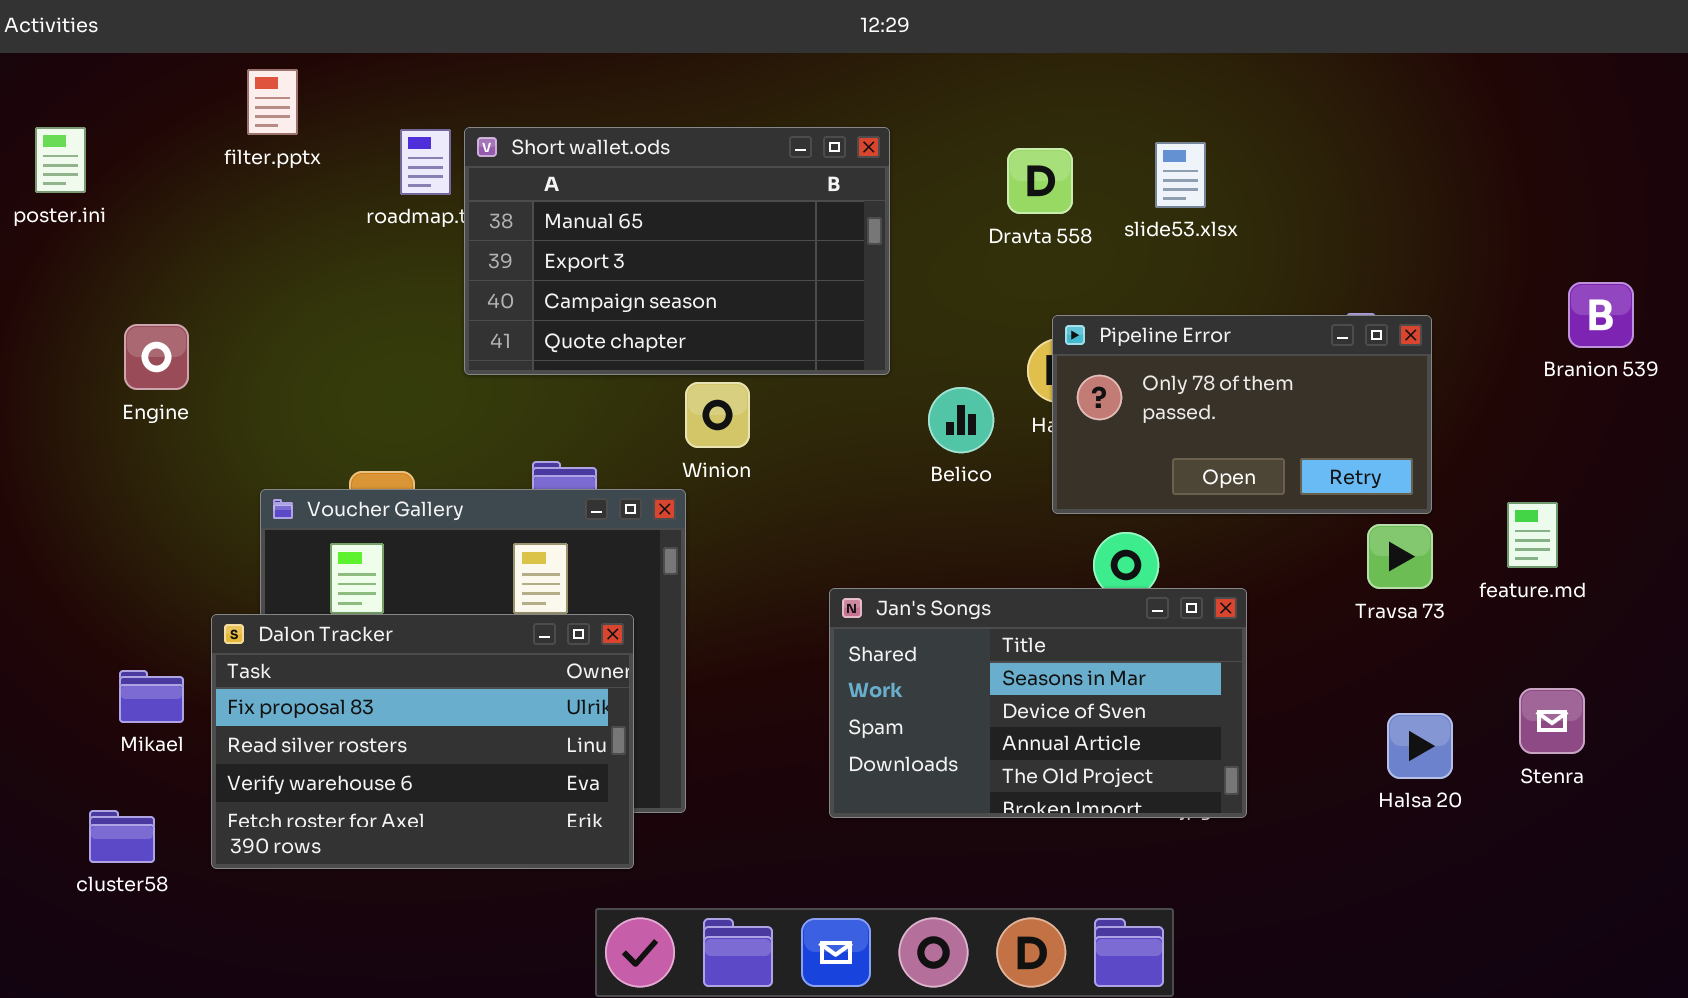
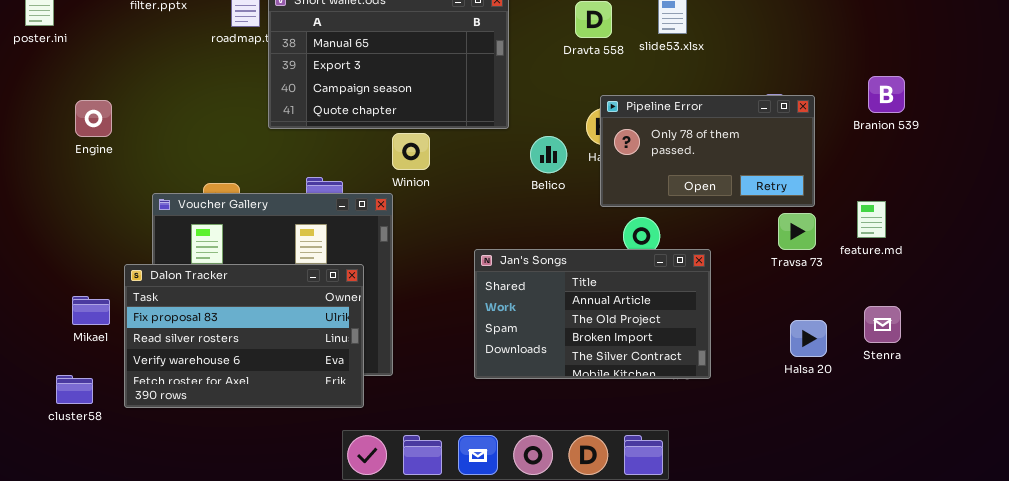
Branion 539: [1568,282,1634,348] -> [868,76,905,113], moved
Jan's Songs: [829,588,1247,818] -> [474,249,711,379], scrolled down 2 rows

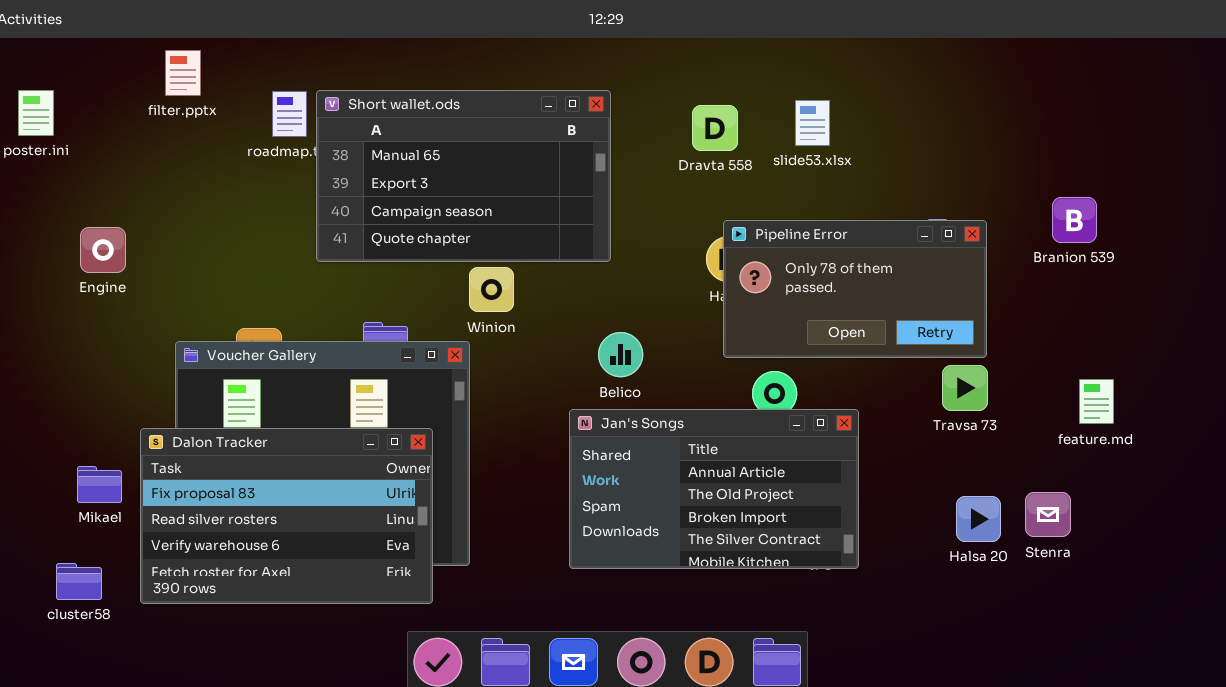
Belico: [530,136,567,173] -> [598,332,643,377], moved
feature.md: [857,201,886,238] -> [1079,379,1114,424], moved
Stenra: [864,306,901,343] -> [1025,492,1071,537], moved

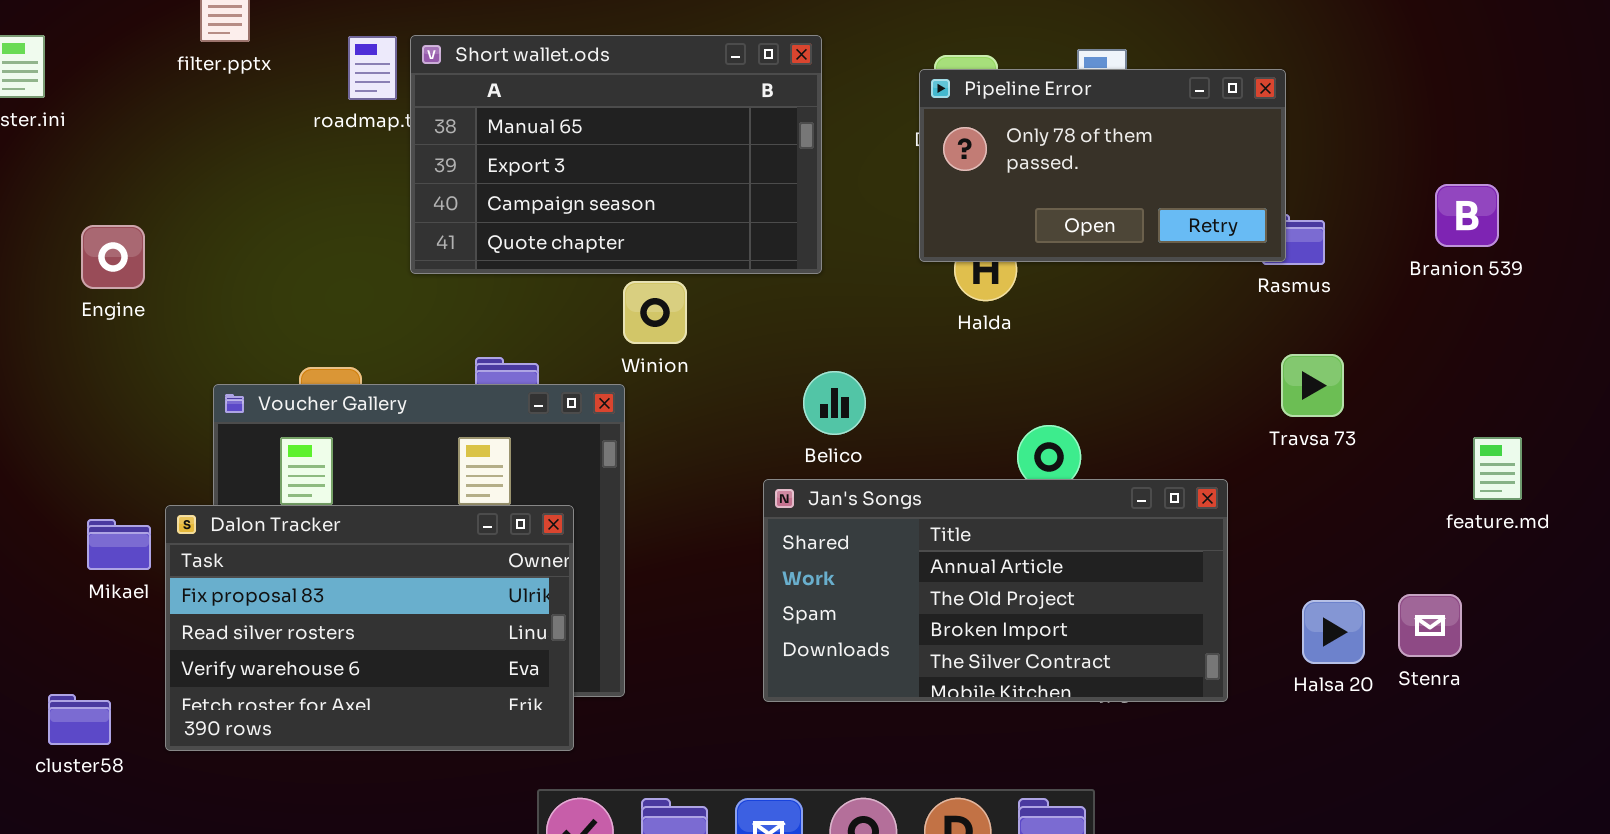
Pipeline Error: [723,220,987,358] -> [919,69,1286,262], moved
Travsa 73: [942,365,988,411] -> [1281,354,1344,417], moved
Jan's Songs: [569,409,859,569] -> [763,479,1228,702], resized
Mikael: [77,466,122,503] -> [87,519,151,570], moved

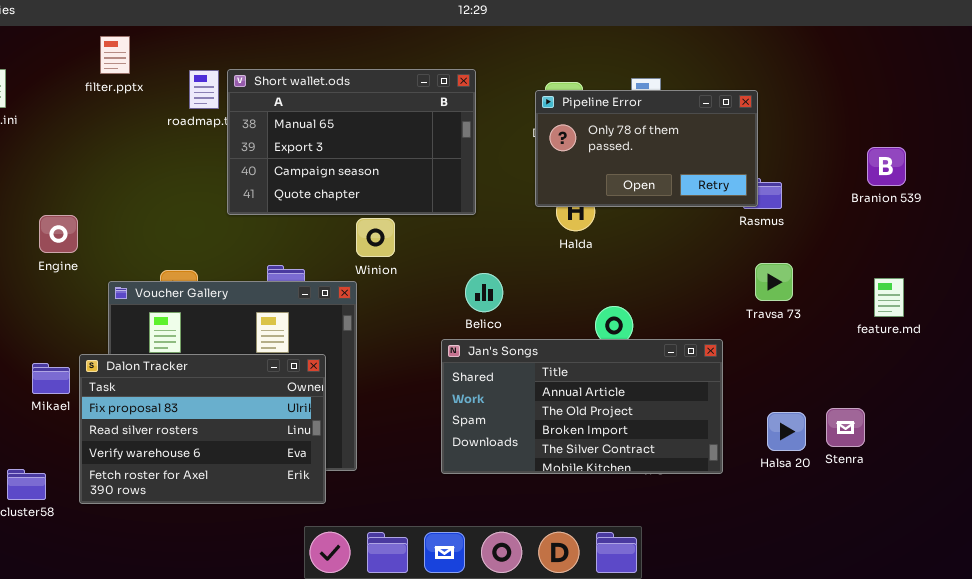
Branion 539: [1435,184,1499,247] -> [867,147,906,186], moved
Engine: [81,225,145,289] -> [39,215,78,253], moved
feature.md: [1473,437,1522,500] -> [874,278,904,317], moved

